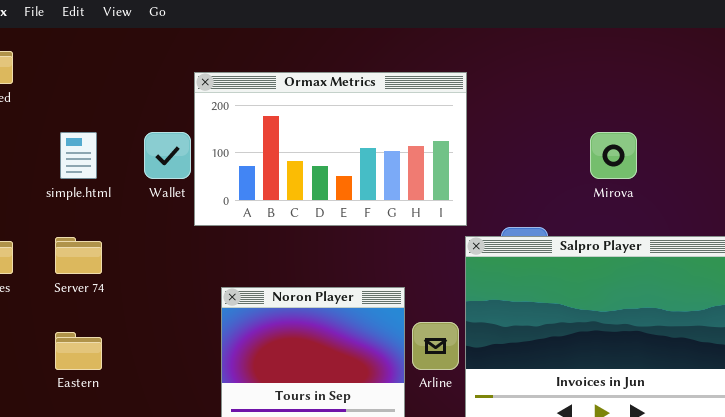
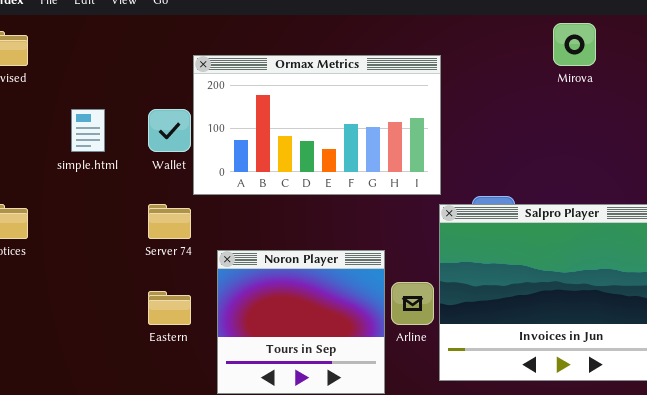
Mirova: [590,132,637,179] -> [553,23,596,66], moved
Server 74: [55,237,102,274] -> [148,204,191,239], moved
Eastern: [55,332,102,370] -> [148,291,191,325], moved

